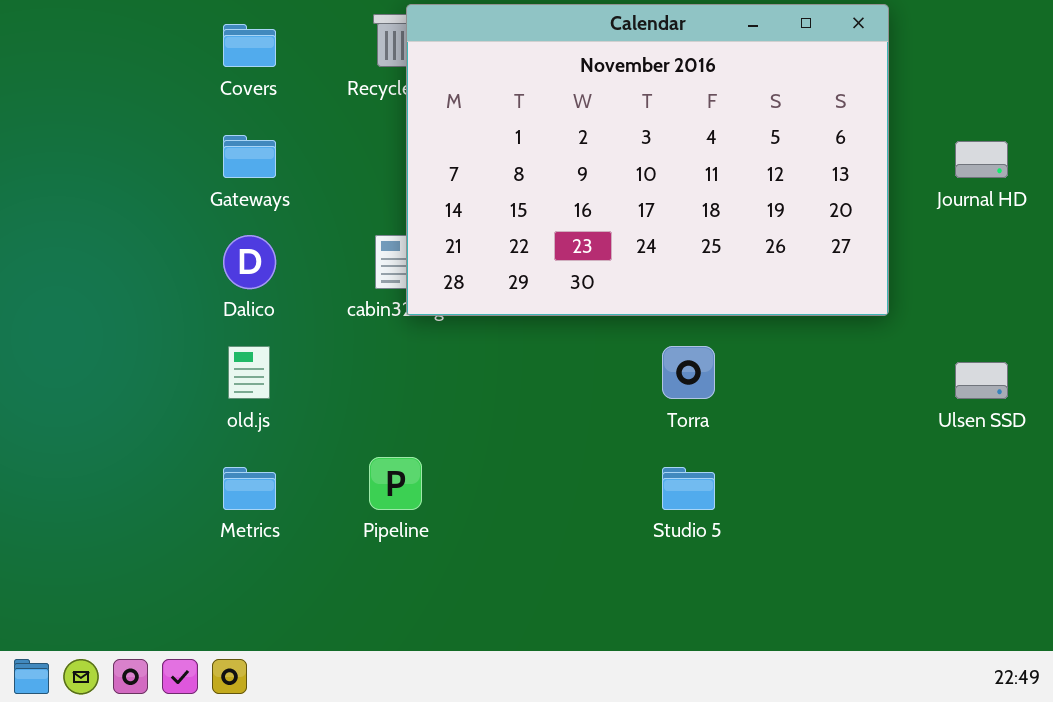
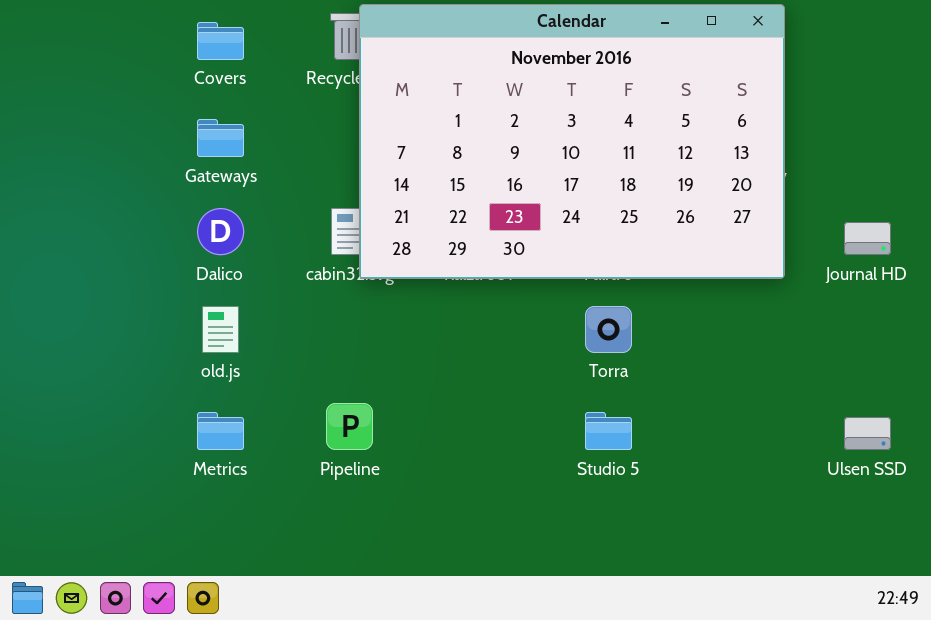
Journal HD: [955,141,1008,178] -> [844,222,891,255], moved
Ulsen SSD: [955,362,1008,399] -> [844,417,891,450], moved

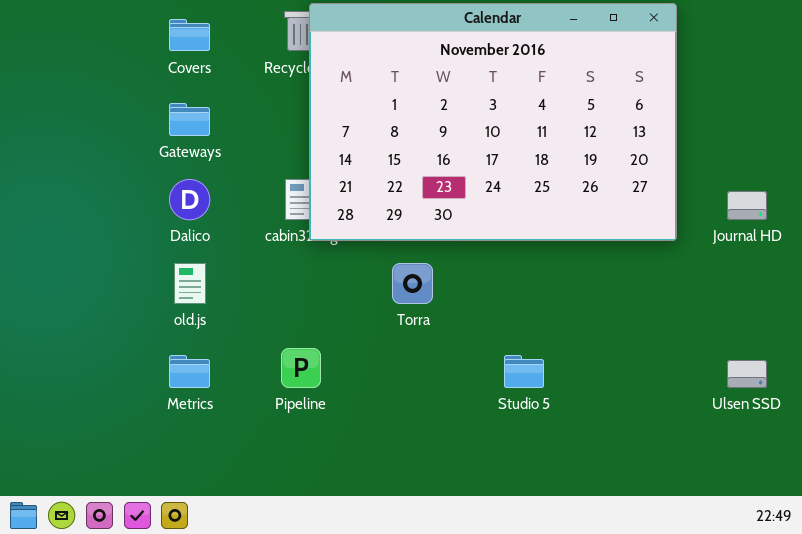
Torra: [585,306,632,353] -> [392,263,433,304], moved

